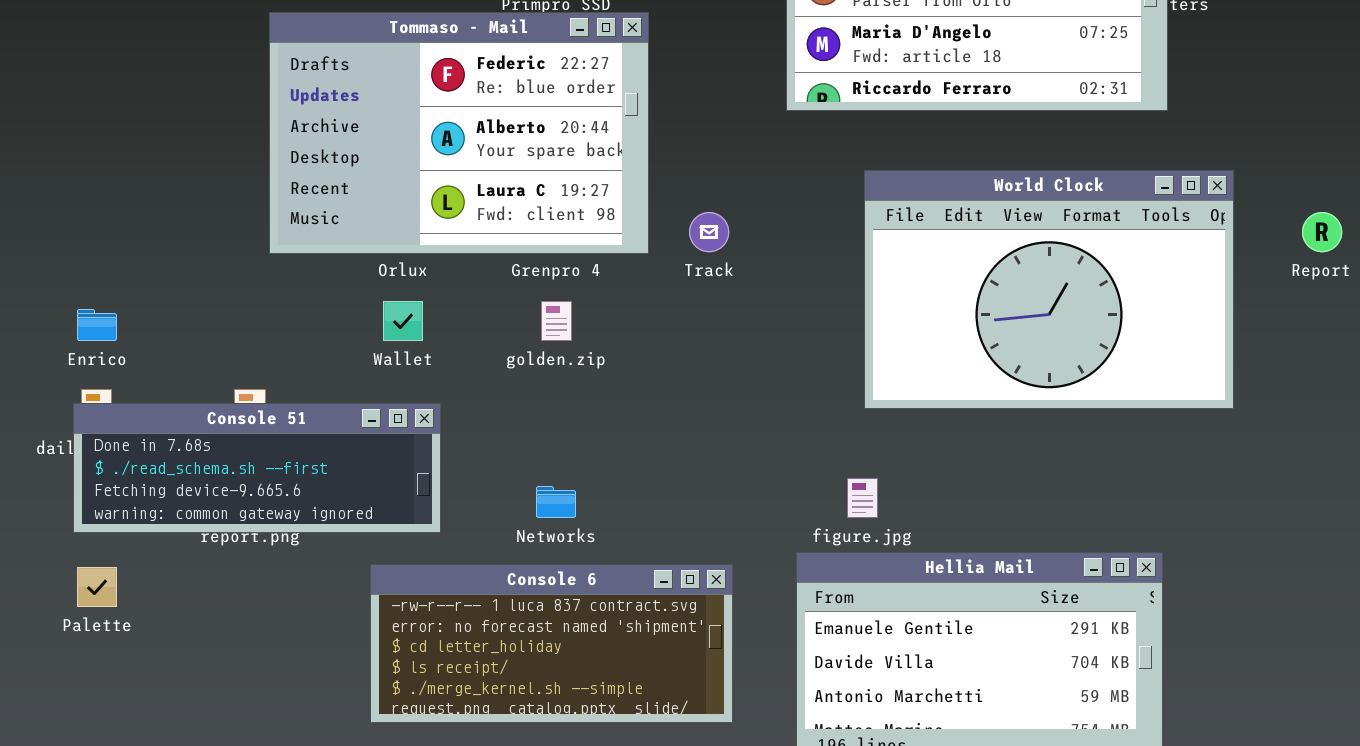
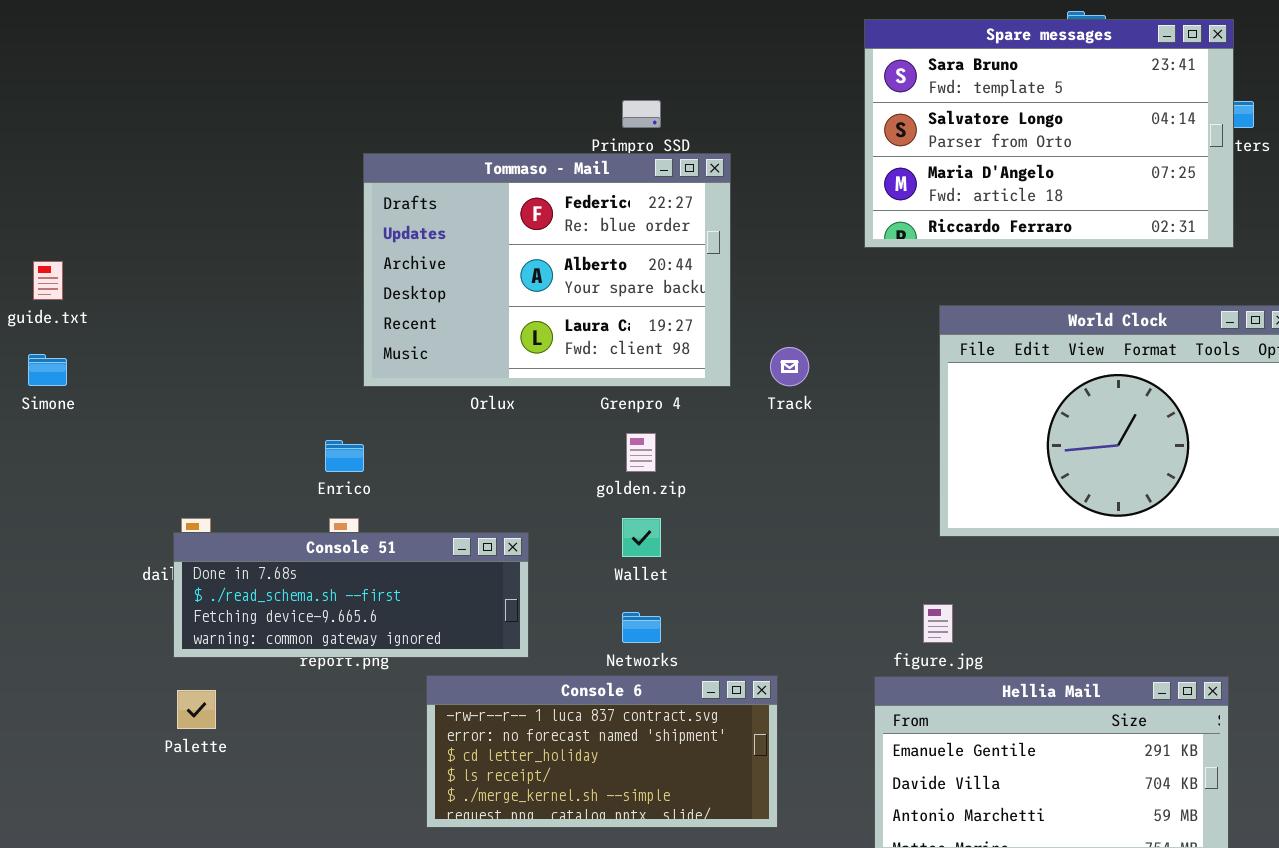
Wallet: [383,301,423,341] -> [622,518,661,557], moved
Enrico: [77,309,117,341] -> [325,440,364,472], moved
Console 6: [370,564,733,723] -> [426,675,778,828], moved

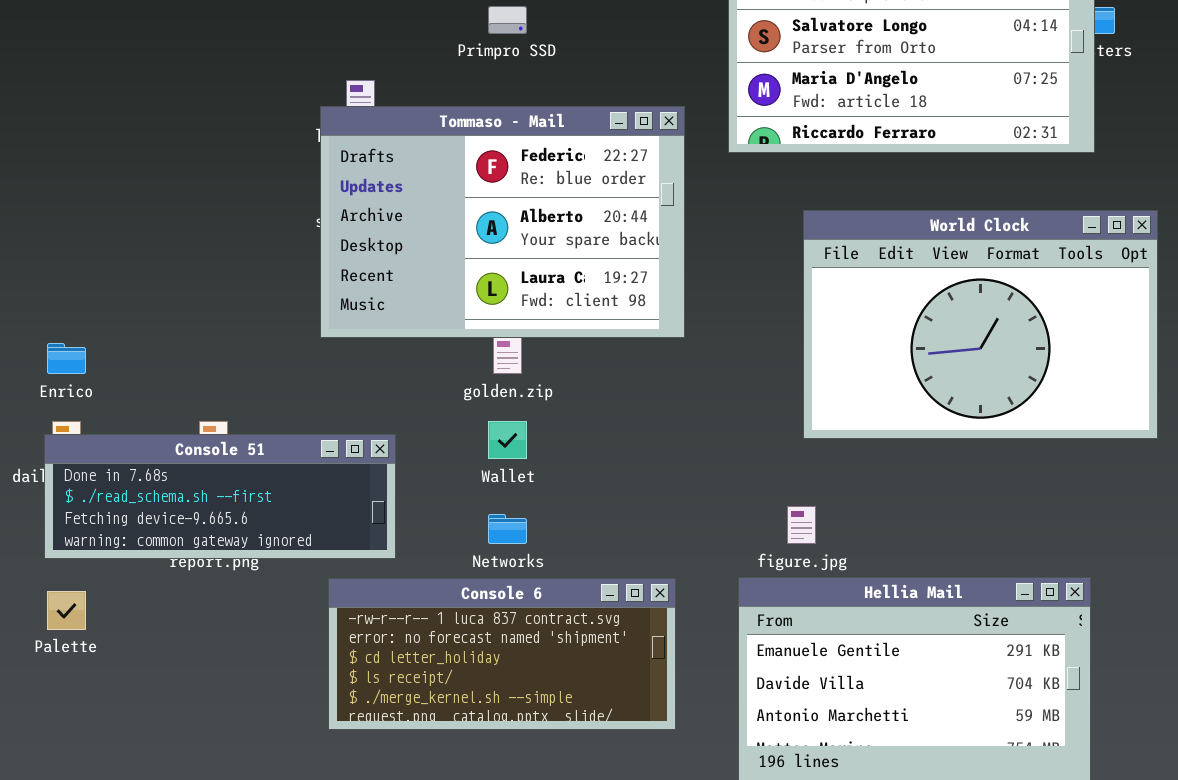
Tommaso - Mail: [363,153,731,387] -> [320,106,685,338], moved
Enrico: [325,440,364,472] -> [47,343,86,374], moved
Console 6: [426,675,778,828] -> [328,578,676,730], moved

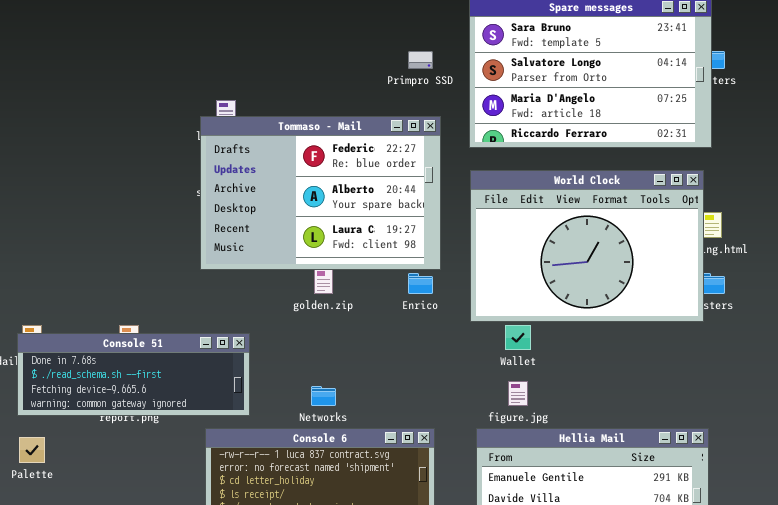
Primpro SSD: [488,6,527,34] -> [408,51,433,69], moved
World Clock: [803,210,1158,439] -> [470,170,704,322], moved
Enrico: [47,343,86,374] -> [408,273,433,294], moved
Wallet: [488,421,527,459] -> [505,325,531,350], moved

